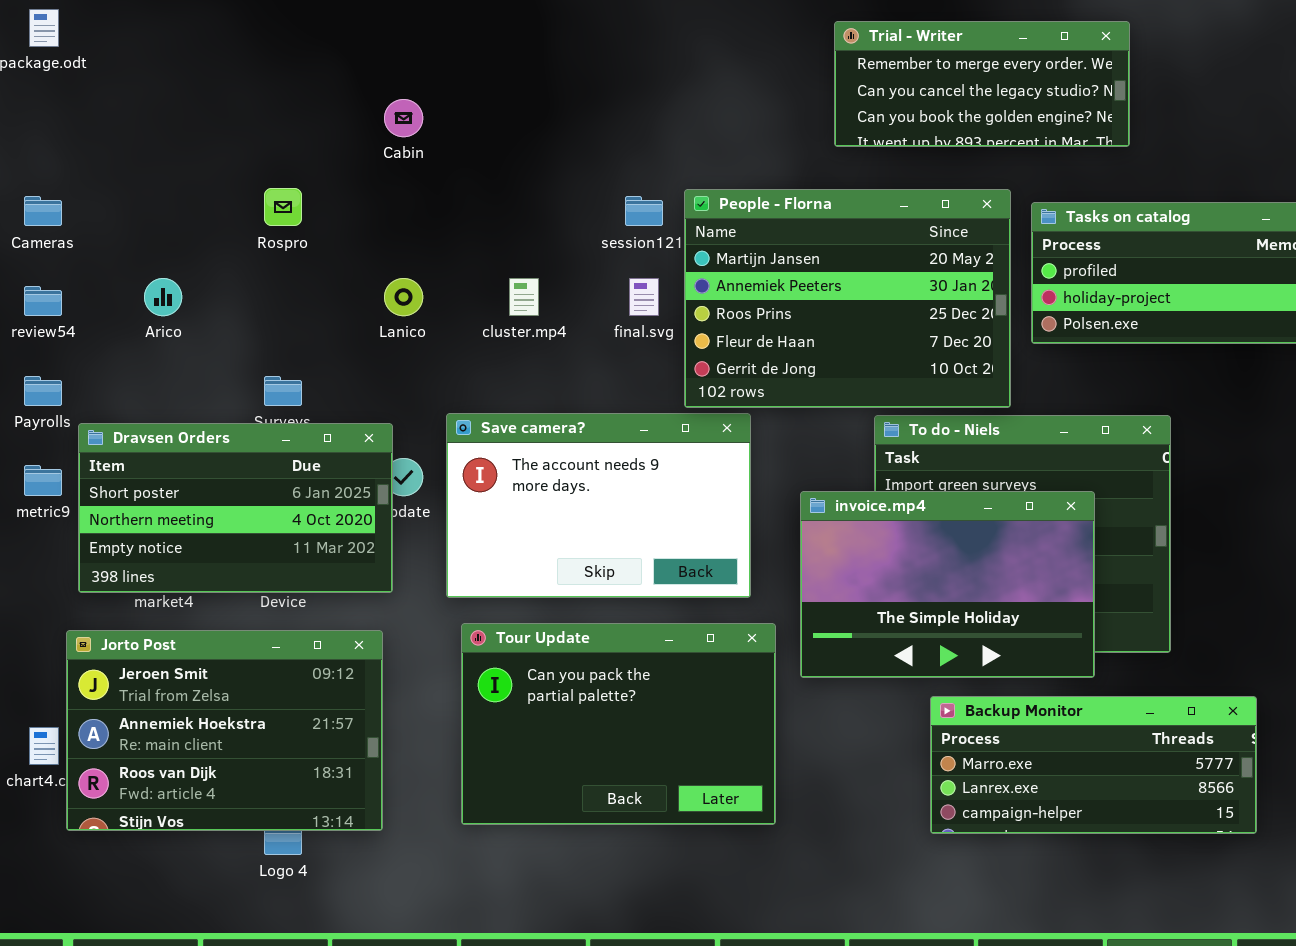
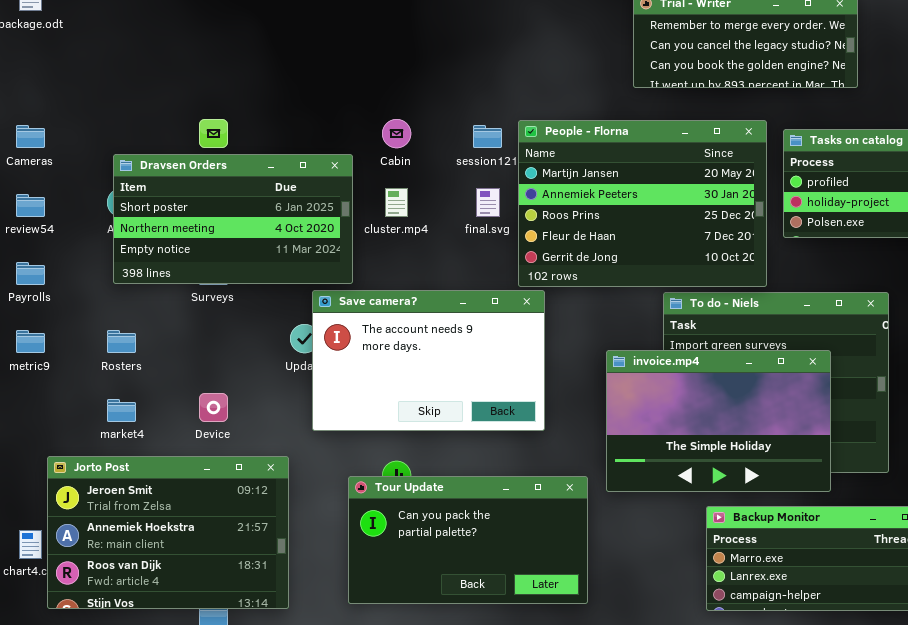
Cabin: [384,99,423,137] -> [382,119,411,148], moved
Save camera?: [446,413,751,598] -> [312,290,545,431], moved
Dravsen Orders: [78,423,393,593] -> [113,154,353,284], moved
Tour Update: [461,623,776,825] -> [348,476,588,604], resized

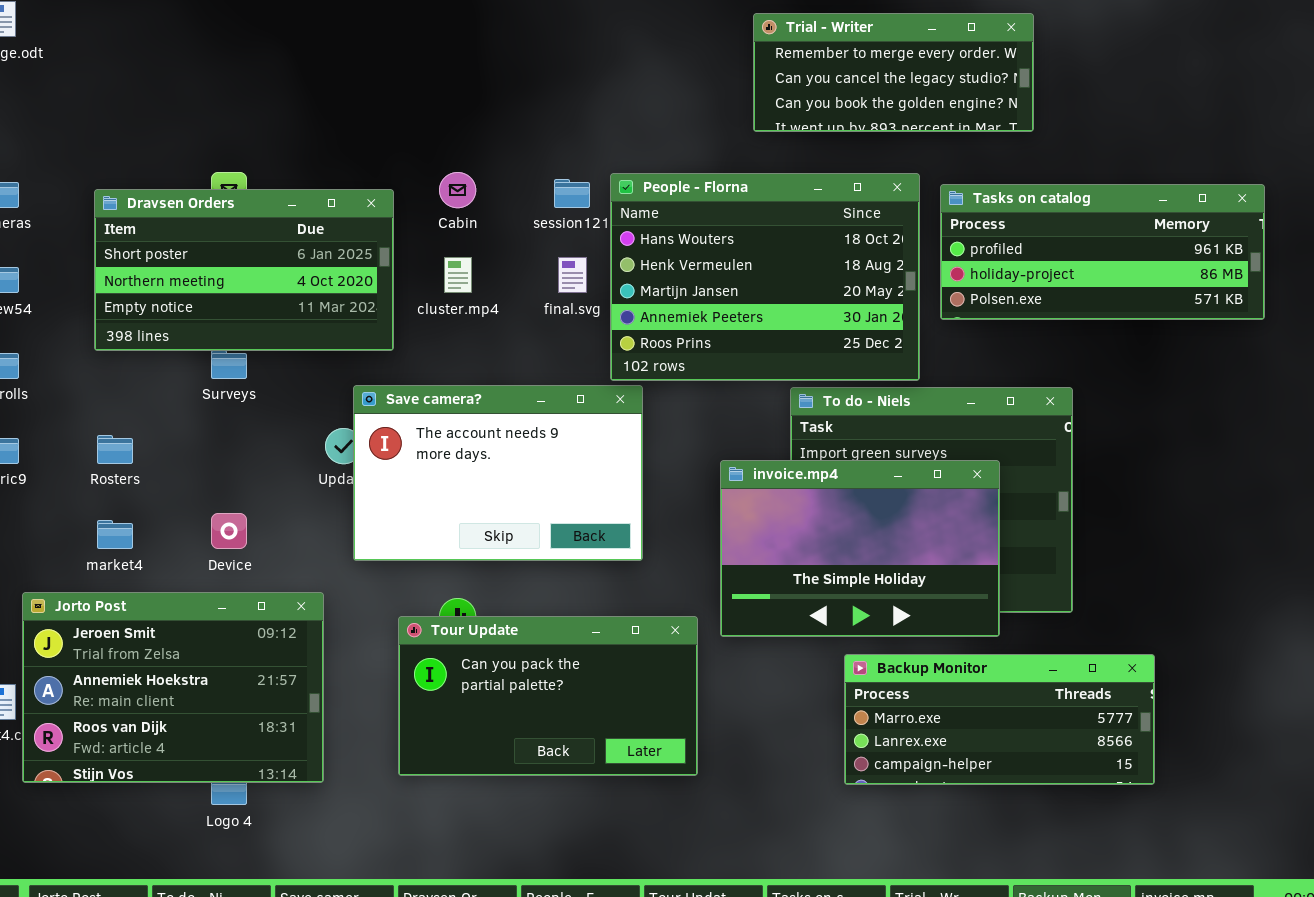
People - Florna: [518,120,767,287] -> [610,173,920,381], scrolled up 2 rows
Dravsen Orders: [113,154,353,284] -> [94,189,394,351], moved

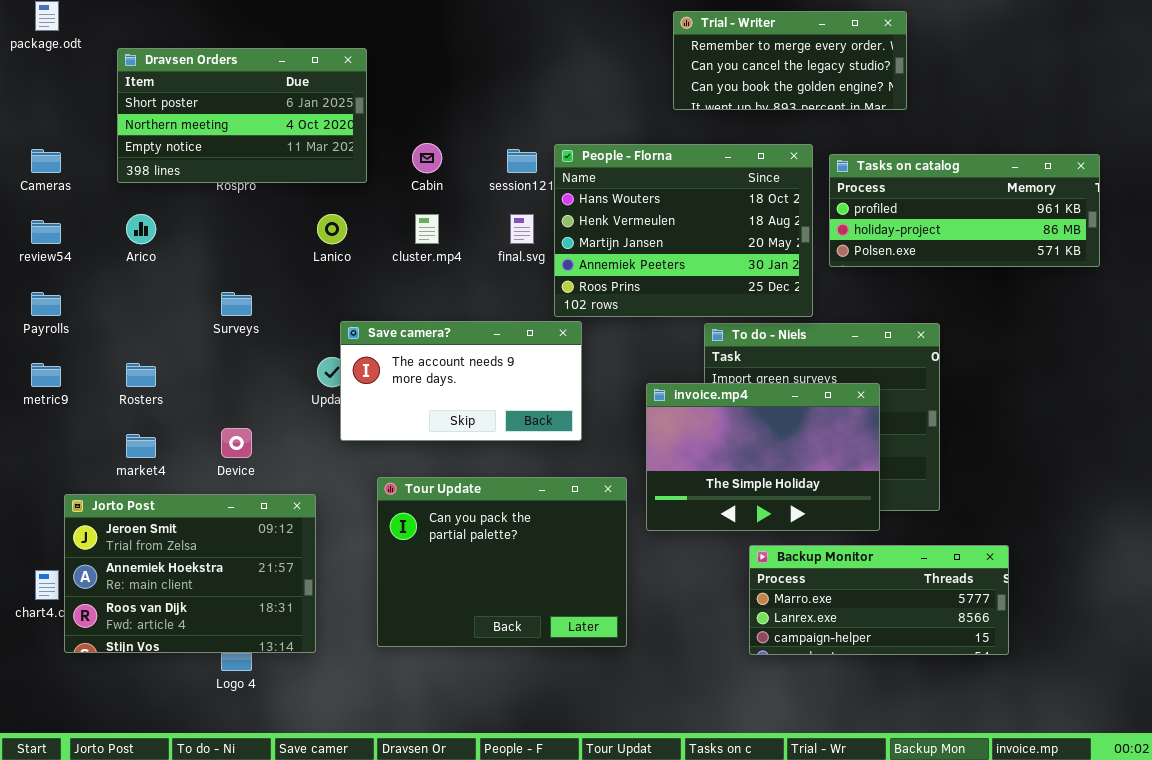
Dravsen Orders: [94,189,394,351] -> [117,48,367,183], moved
Save camera?: [353,385,643,561] -> [340,321,582,441], resized
Tour Update: [398,616,698,776] -> [377,477,627,647], resized

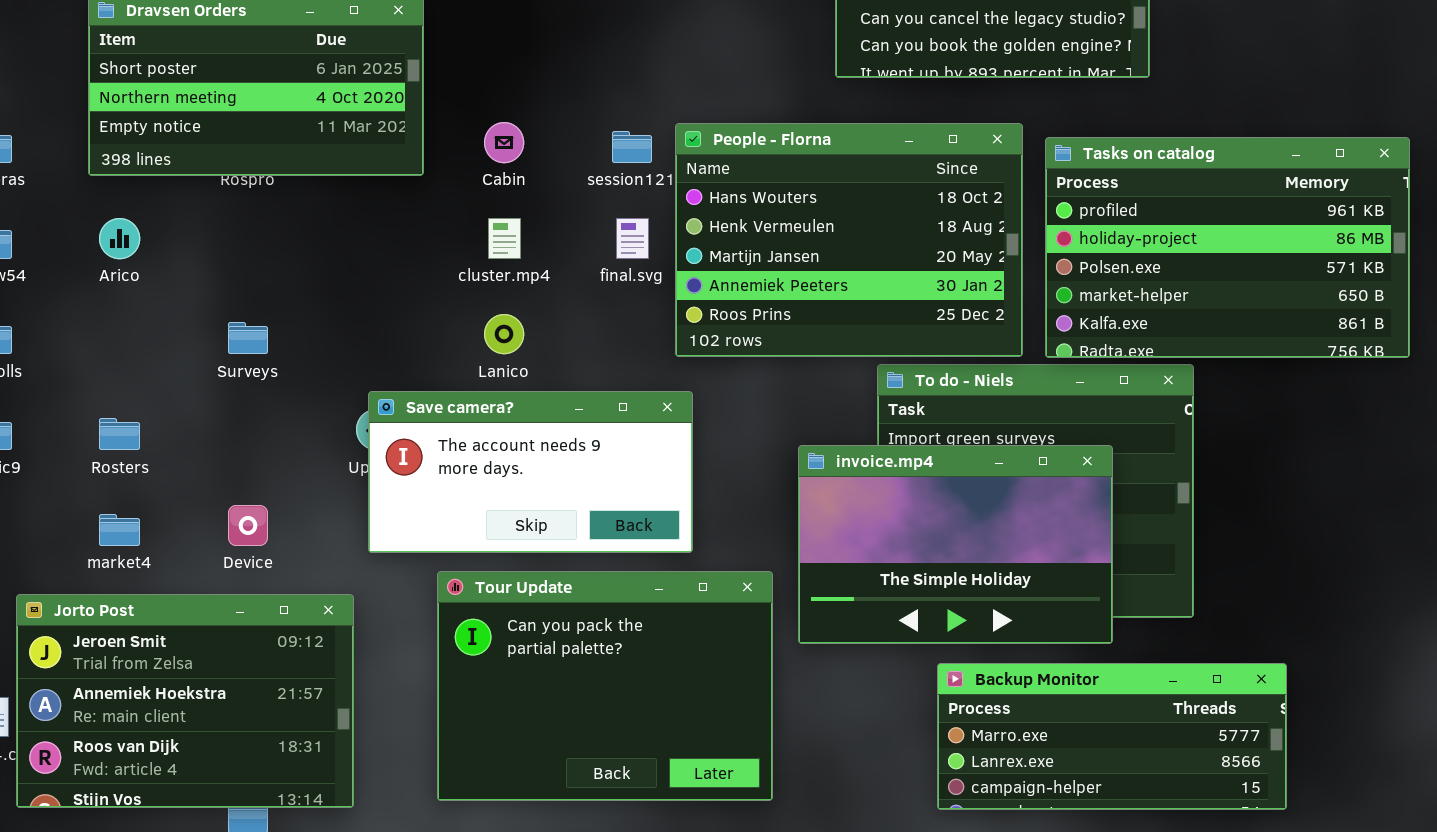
Tasks on catalog: [829,154,1100,267] -> [1045,137,1410,358], resized
Lanico: [317,214,347,244] -> [484,314,524,354], moved
Save camera?: [340,321,582,441] -> [368,391,693,553], moved

